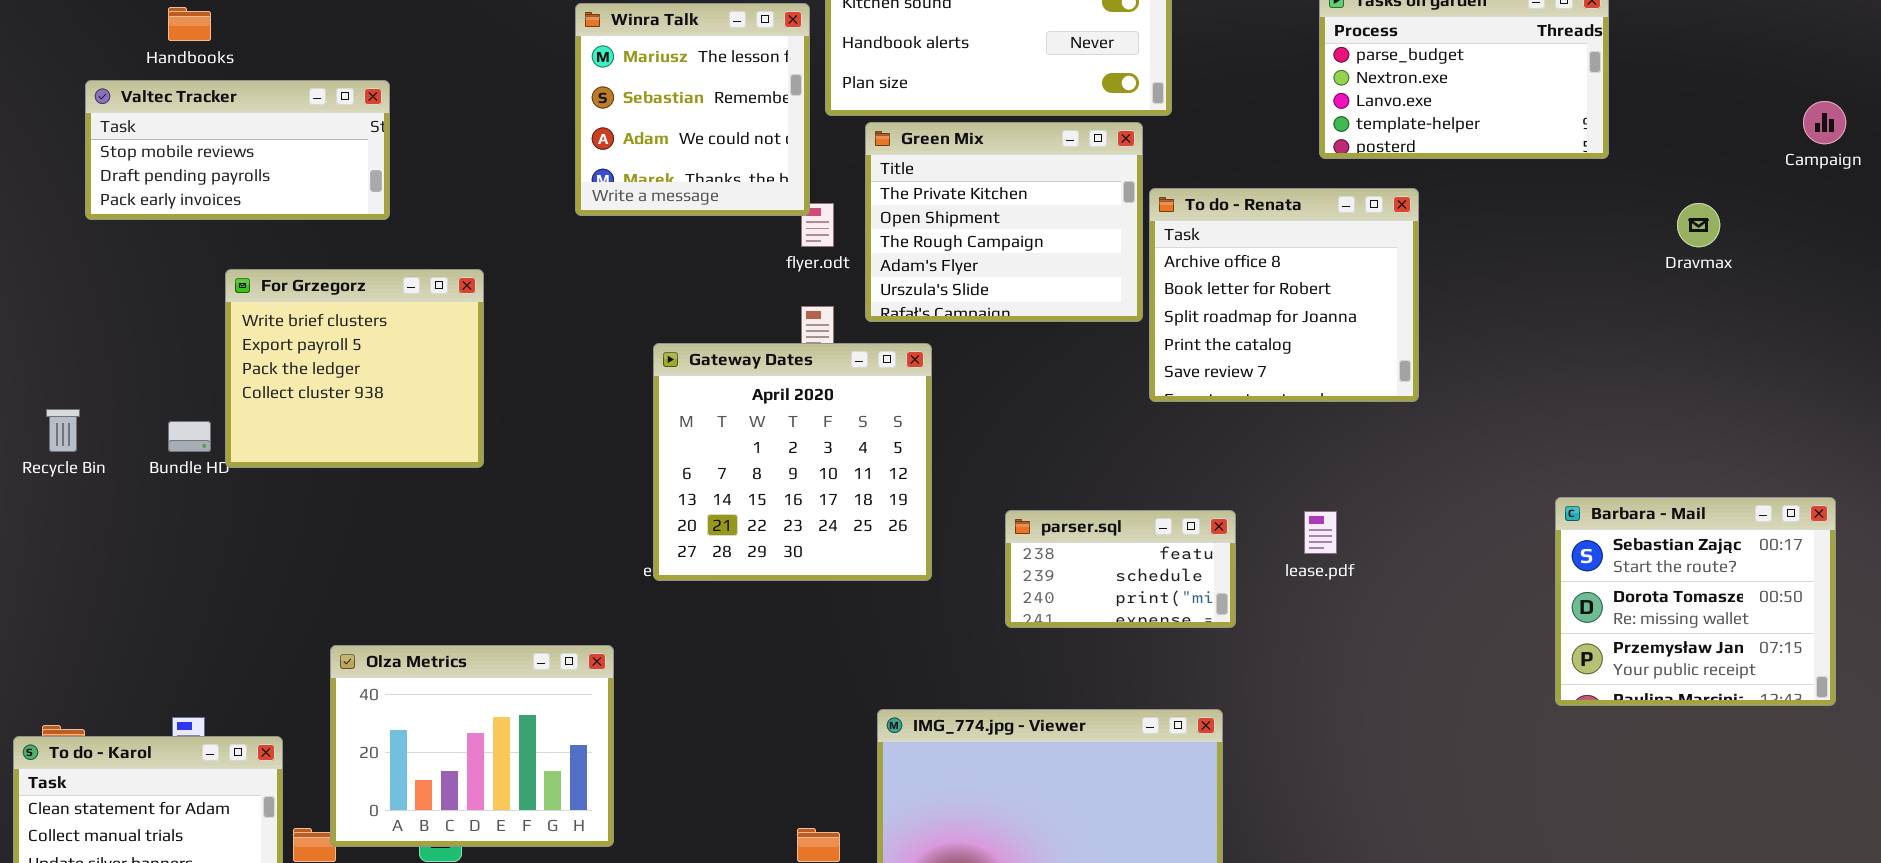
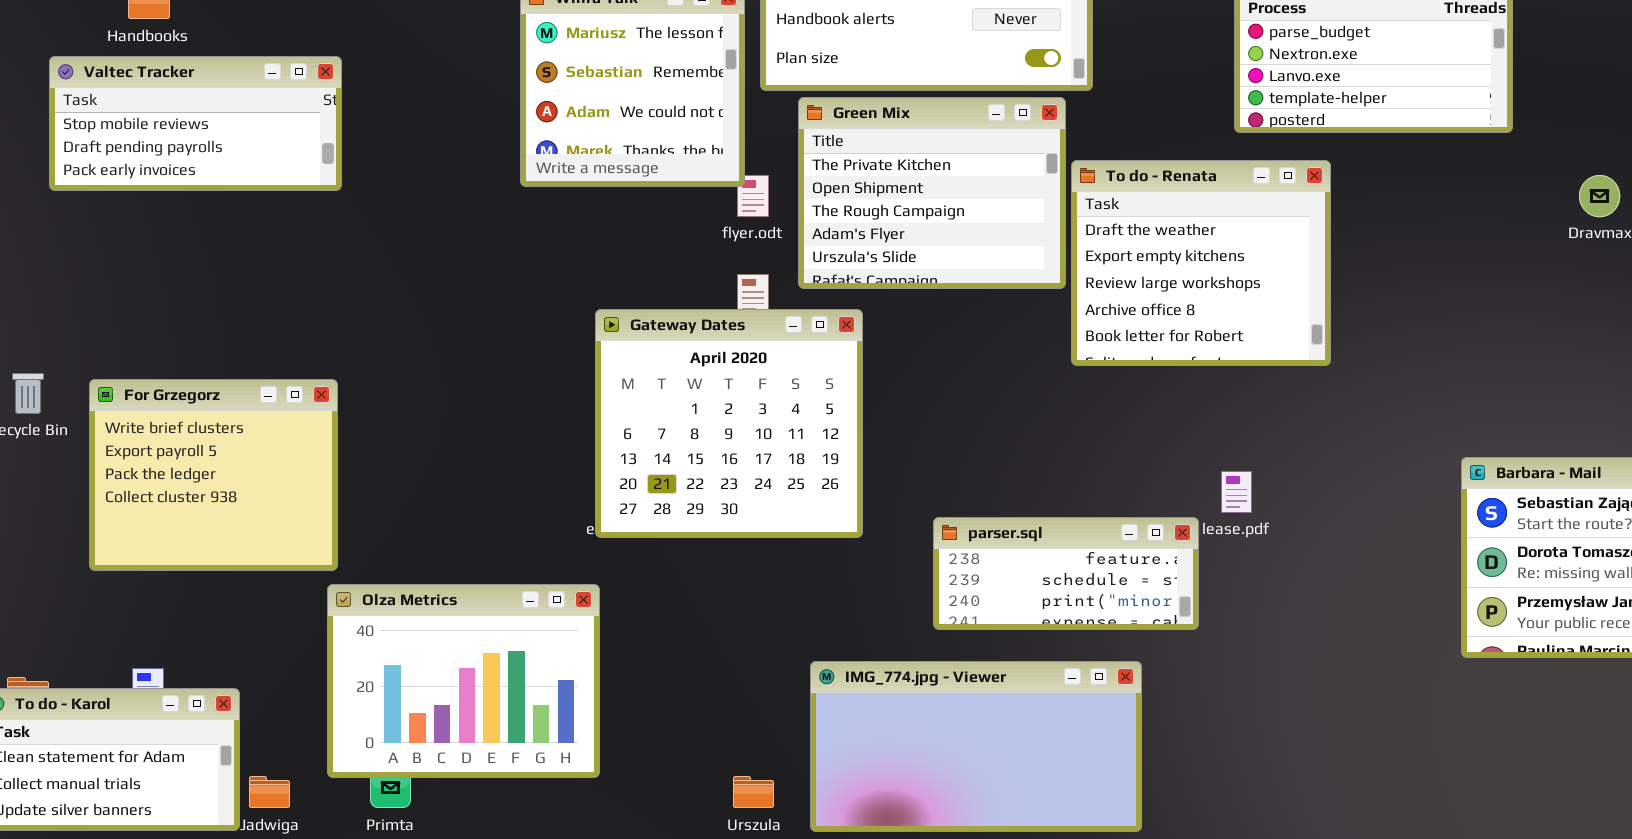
To do - Renata: [1149,188,1419,402] -> [1071,160,1331,366], scrolled up 3 rows
For Grzegorz: [225,269,484,468] -> [89,379,338,571], moved
parser.sql: [1005,510,1236,628] -> [933,517,1199,630], moved, resized
Olza Metrics: [330,645,614,847] -> [327,584,600,778], moved

